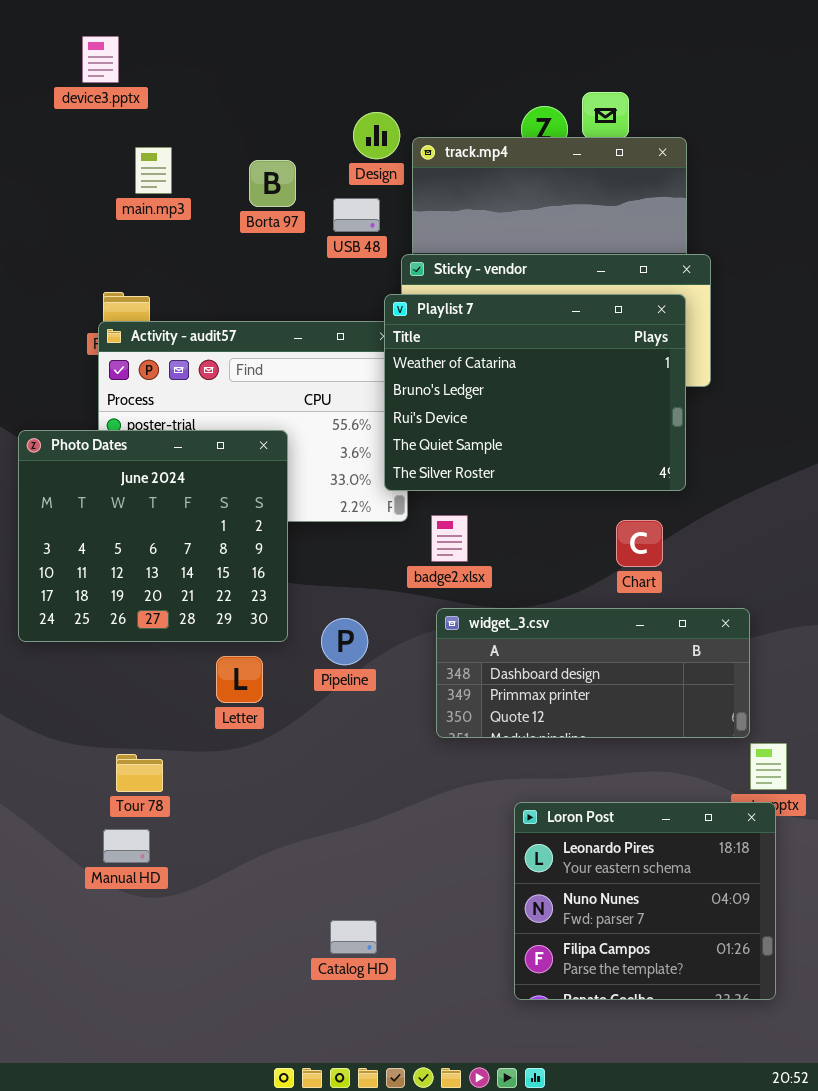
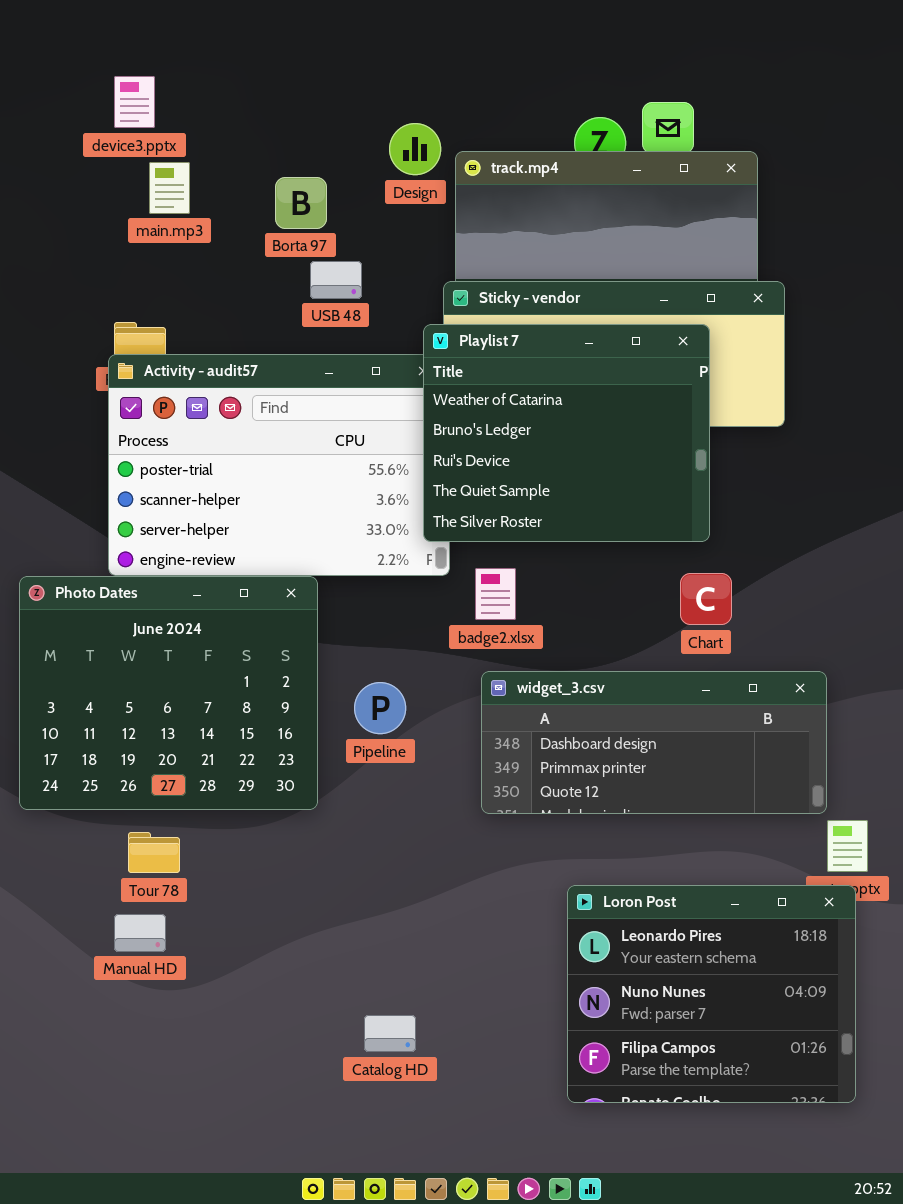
device3.pptx: [82,36,119,83] -> [114,76,155,128], moved
USB 48: [333,198,380,232] -> [310,261,362,299], moved
Playlist 7: [384,294,686,491] -> [423,324,710,542], resized
Photo Dates: [18,430,288,642] -> [19,576,318,810], moved

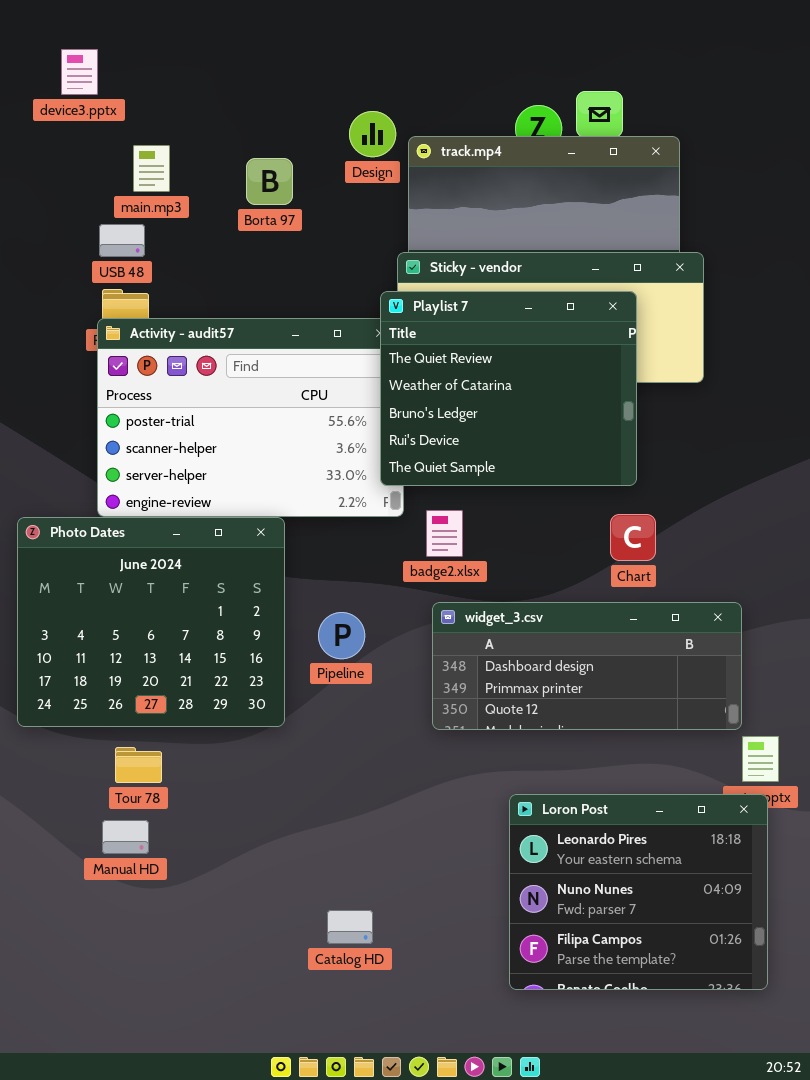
device3.pptx: [114,76,155,128] -> [61,49,98,95], moved
USB 48: [310,261,362,299] -> [99,224,145,257], moved
Playlist 7: [423,324,710,542] -> [380,291,637,486], scrolled up 1 row

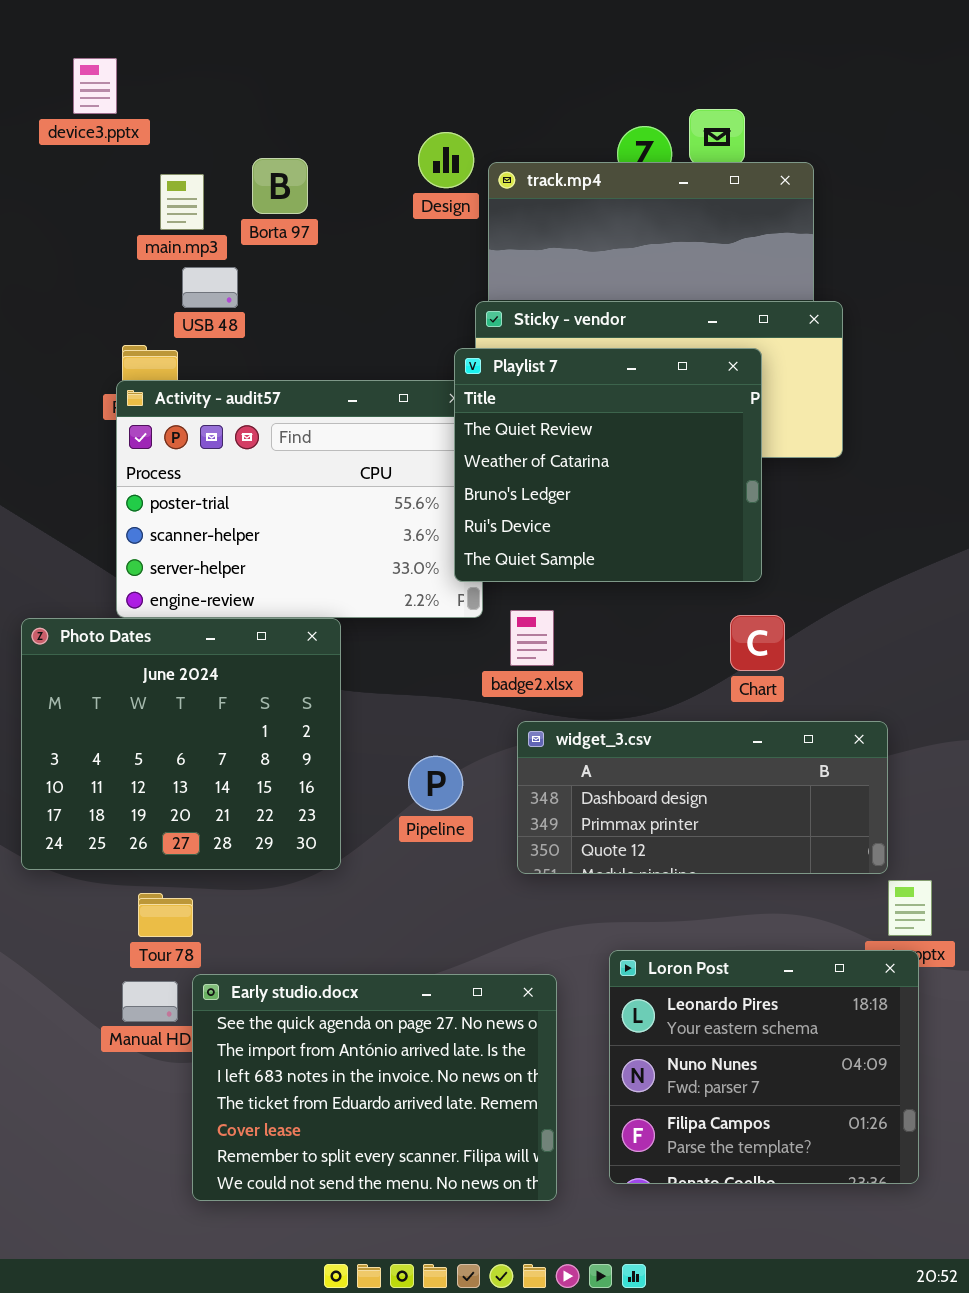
Borta 97: [246,158,293,205] -> [252,158,308,214], moved
USB 48: [99,224,145,257] -> [182,267,238,308], moved
Pipeline: [318,612,365,659] -> [408,756,463,811], moved
Early studio.docx: none -> [192,974,557,1201], opened

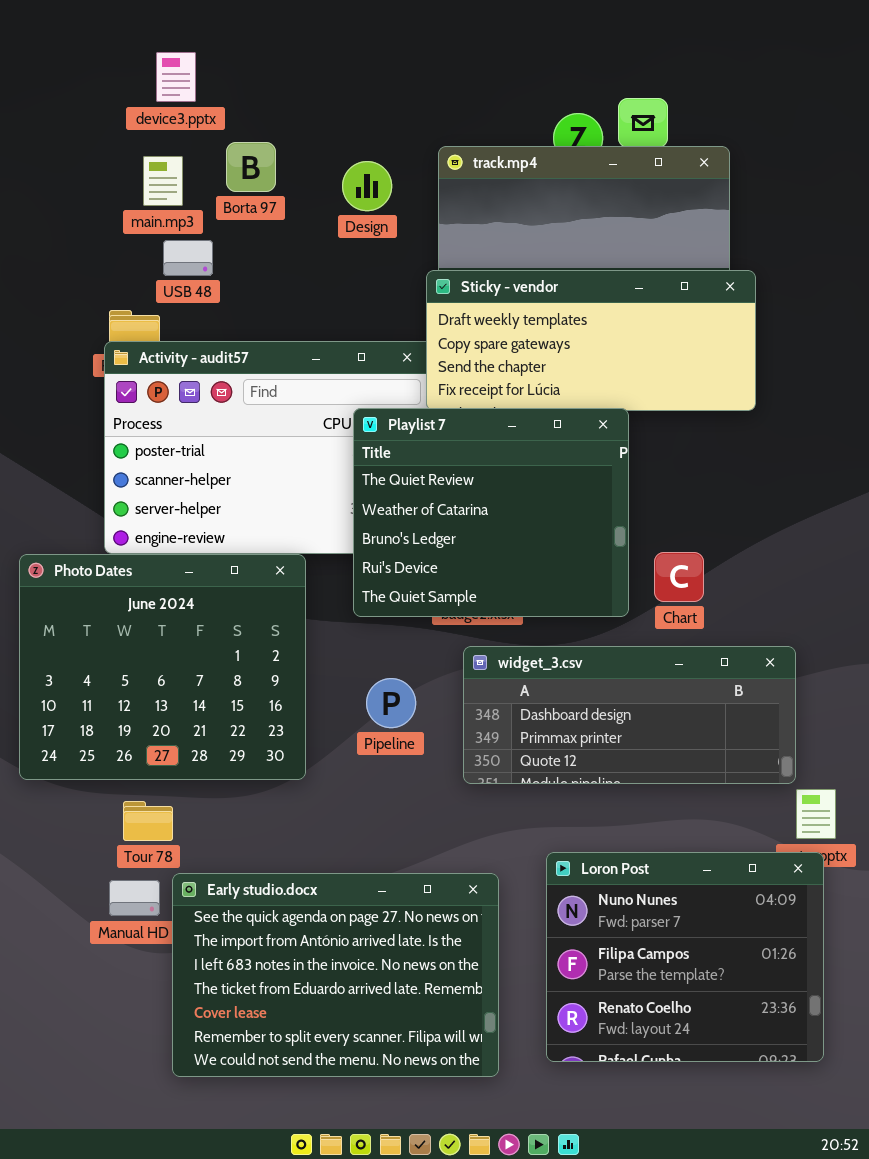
device3.pptx: [73,58,117,114] -> [156,52,196,102], moved
Design: [418,132,474,188] -> [342,161,392,211], moved
Playlist 7: [454,348,762,582] -> [353,408,629,617], moved
Loron Post: [609,950,919,1184] -> [546,852,824,1062], scrolled down 1 row

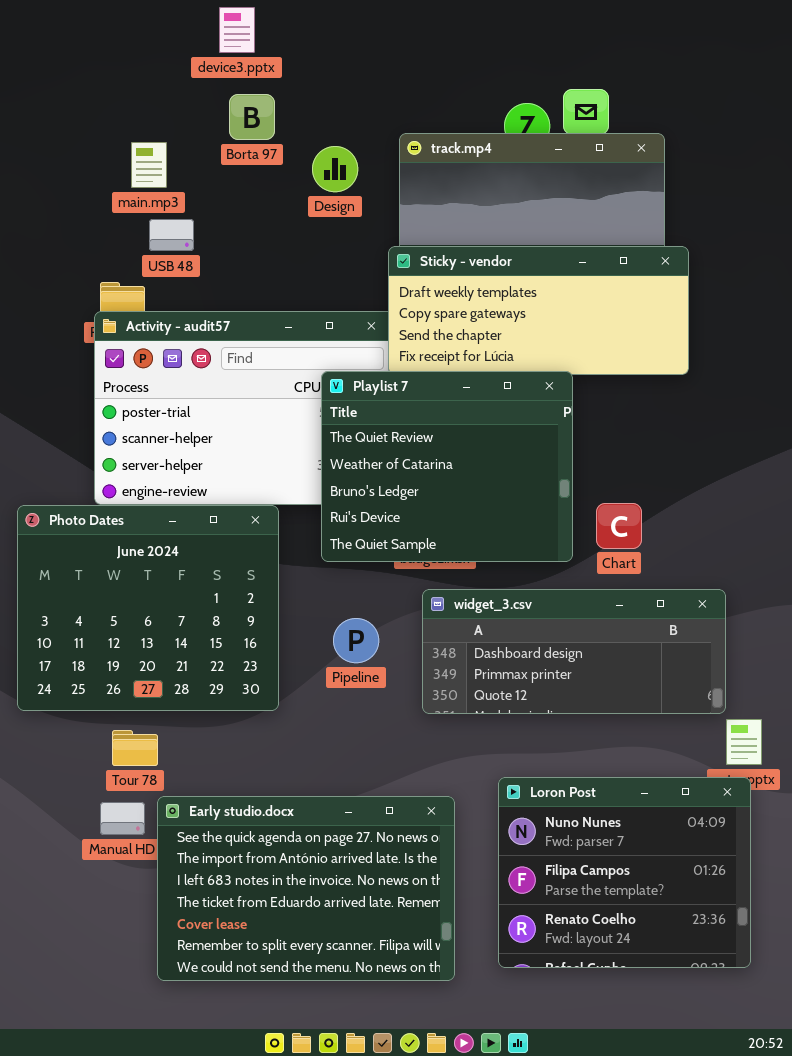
device3.pptx: [156,52,196,102] -> [219,7,255,53], moved
Borta 97: [226,142,276,192] -> [229,94,275,140], moved

